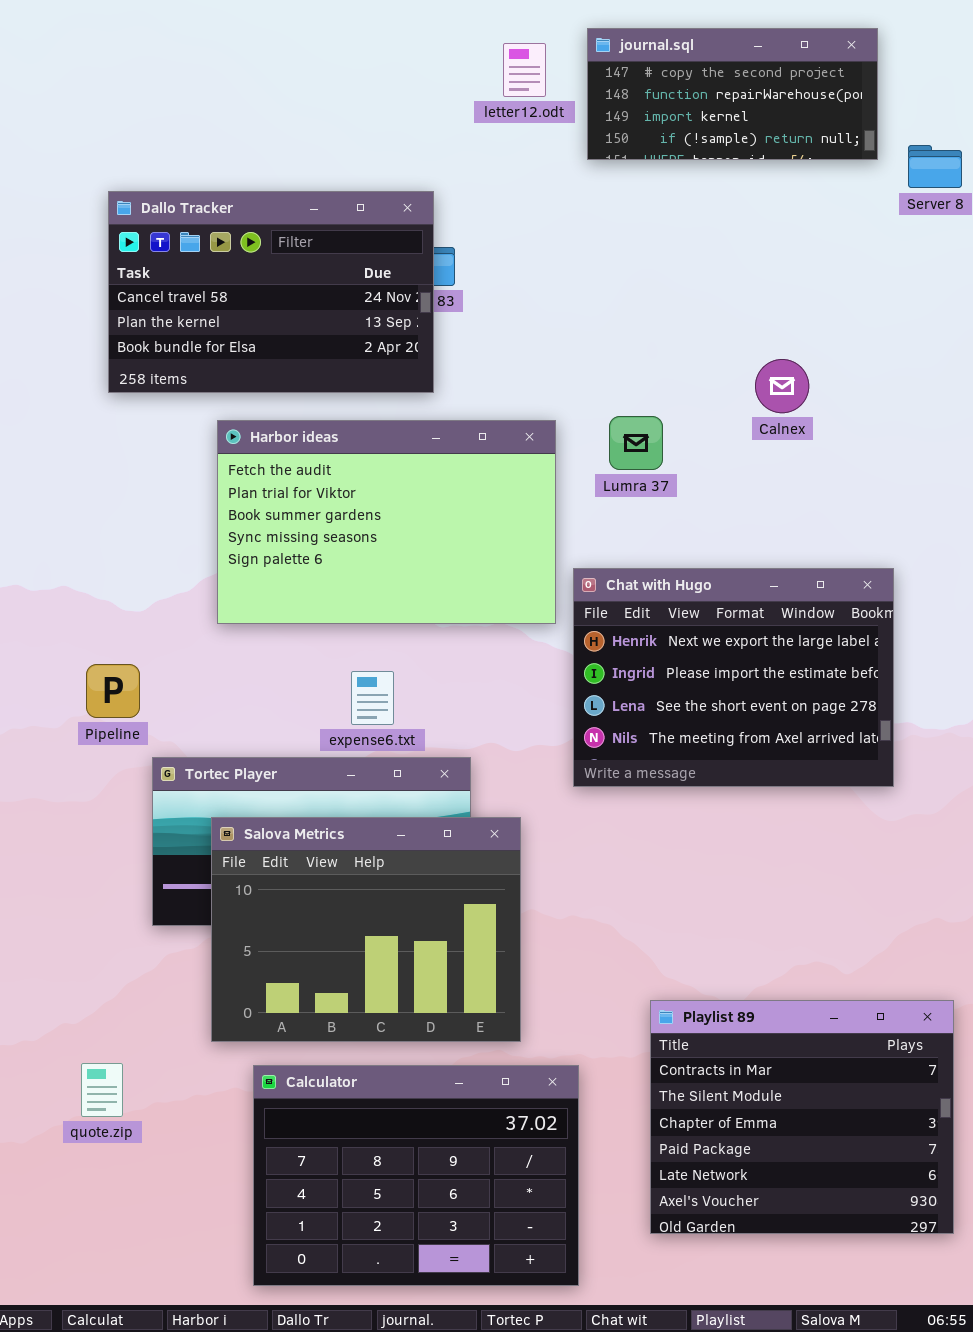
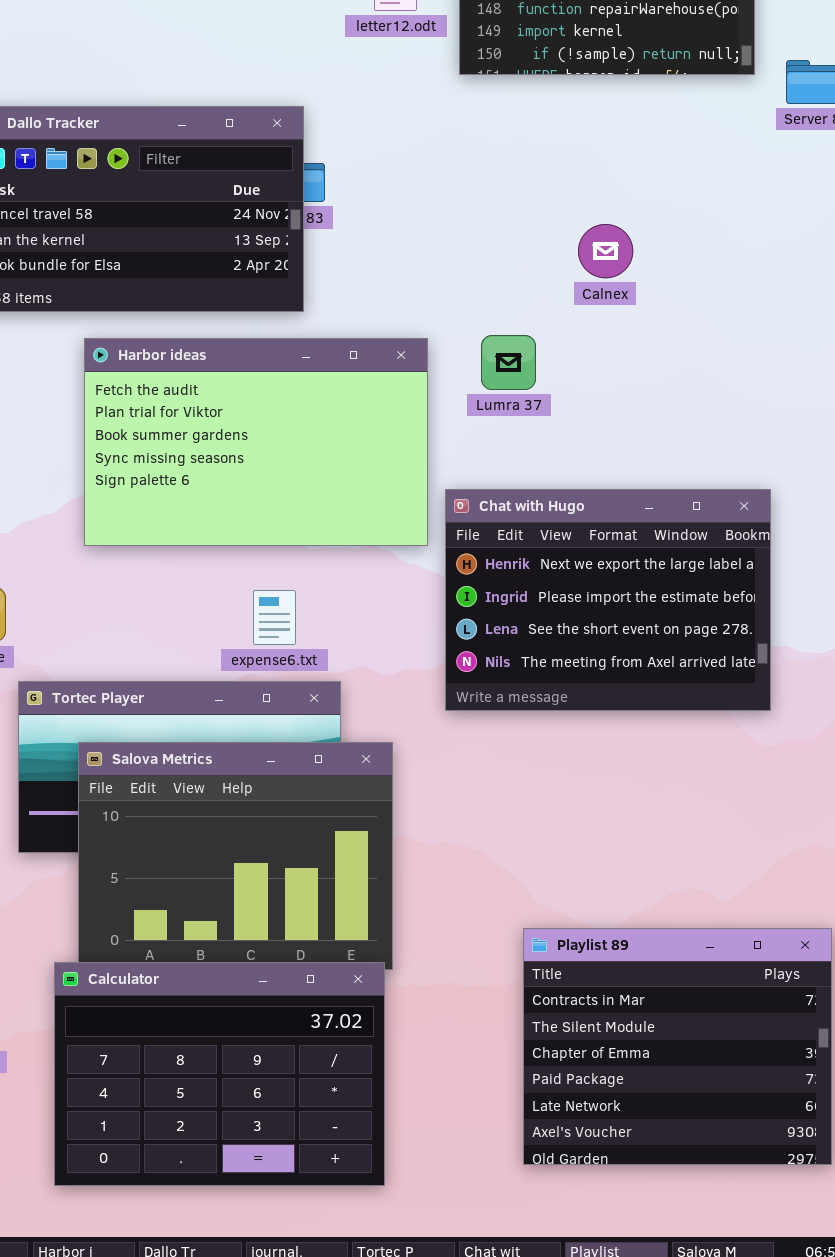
Calnex: [755,359,809,413] -> [578,224,633,278], moved
expense6.txt: [351,671,394,725] -> [253,590,296,645], moved
Calculator: [253,1065,579,1286] -> [54,962,385,1186], moved

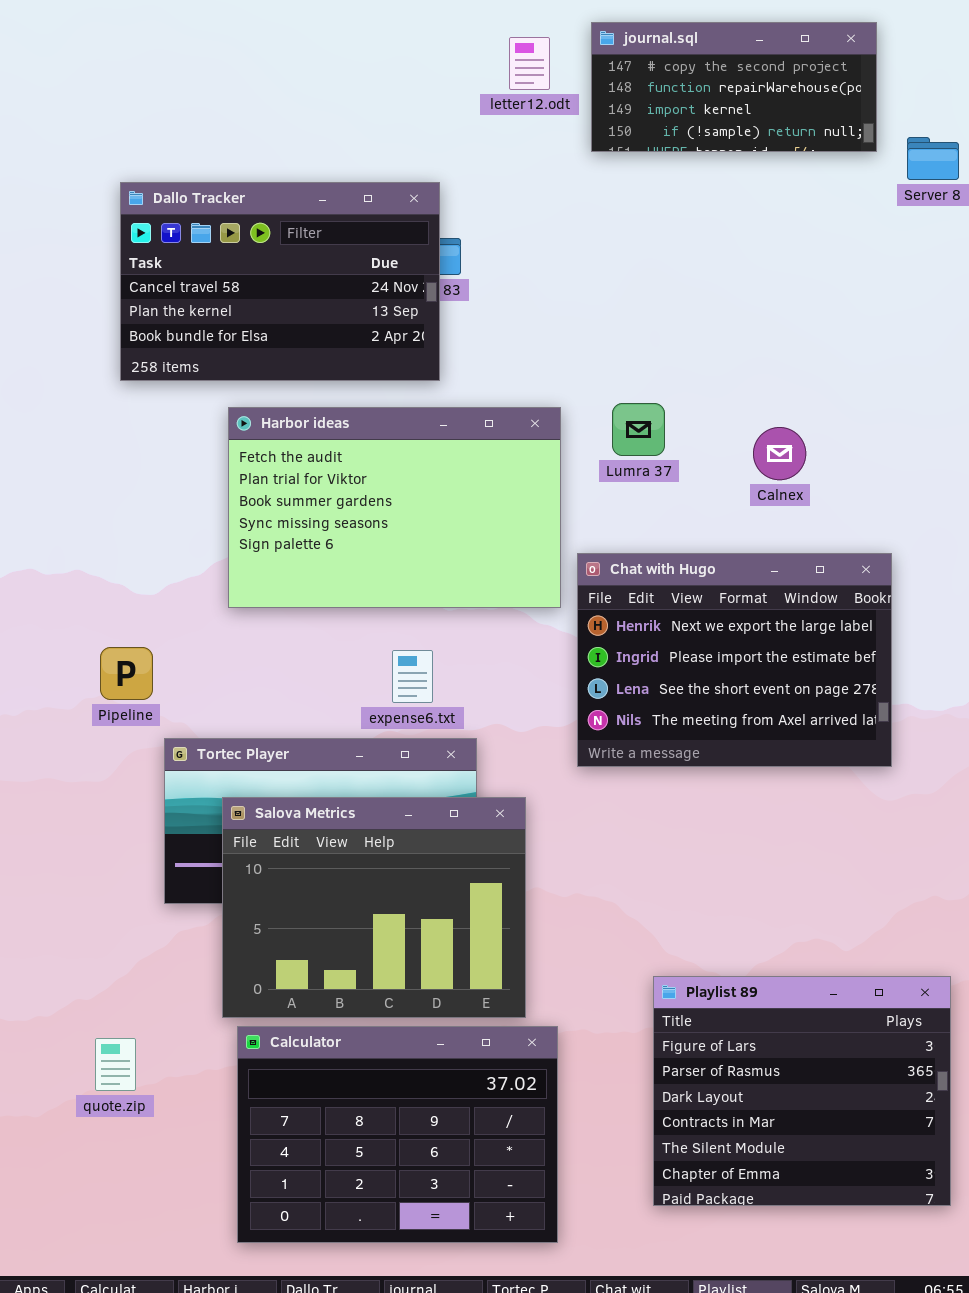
Calnex: [578,224,633,278] -> [753,427,806,480], moved
Playlist 89: [523,928,832,1165] -> [653,976,951,1206], scrolled up 3 rows
Calculator: [54,962,385,1186] -> [237,1026,558,1243], moved

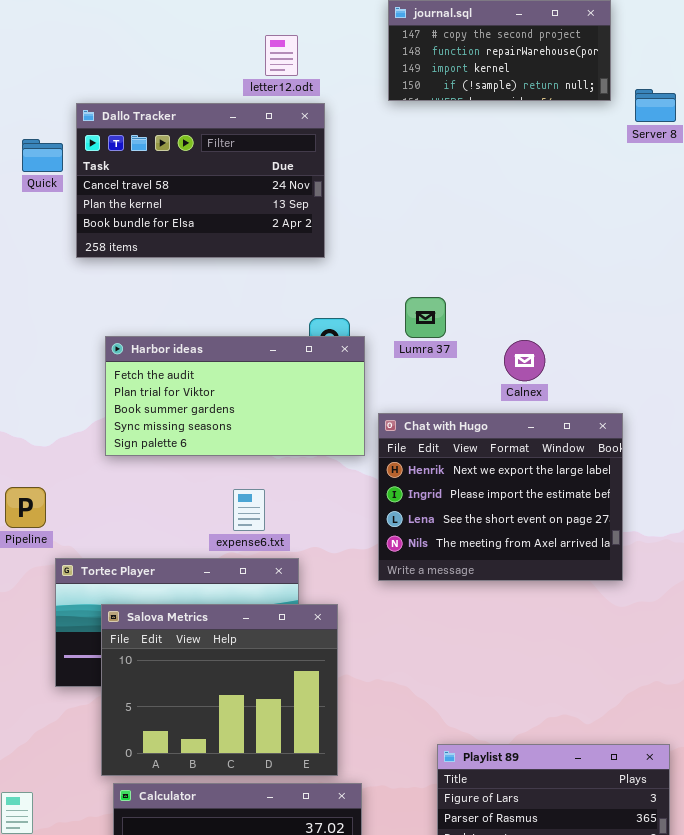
letter12.odt: [509,37,550,90] -> [265,35,298,76], moved
Dallo Tracker: [120,182,440,381] -> [76,103,325,258], moved
Harbor ideas: [228,407,561,608] -> [105,336,365,456], resized
Calnex: [753,427,806,480] -> [504,340,545,381], moved

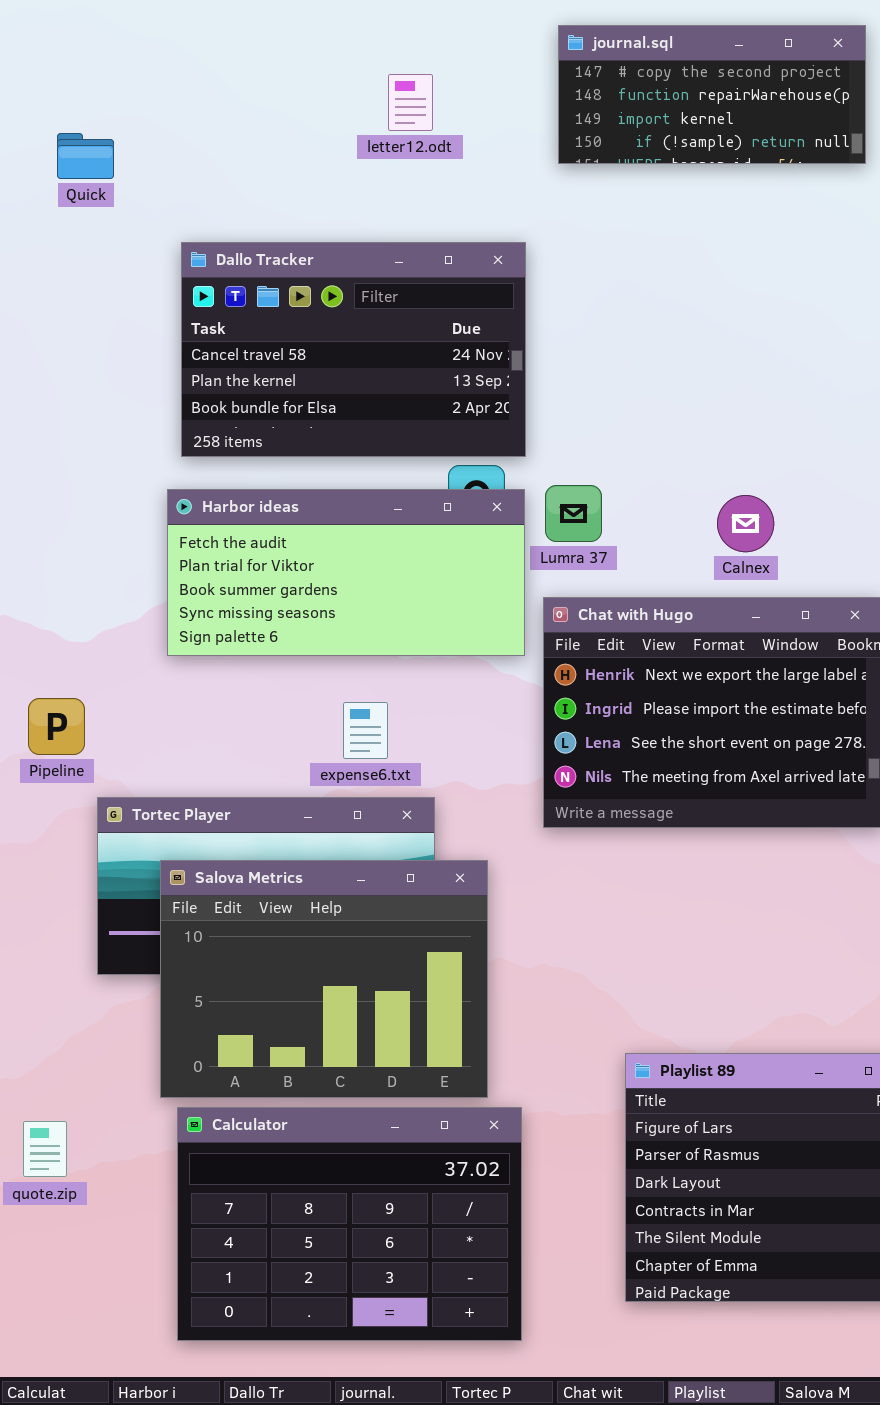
Dallo Tracker: [76,103,325,258] -> [181,242,526,457], moved
Quick: [22,139,63,172] -> [57,133,114,179], moved
Lumra 37: [405,297,446,338] -> [545,485,602,542], moved

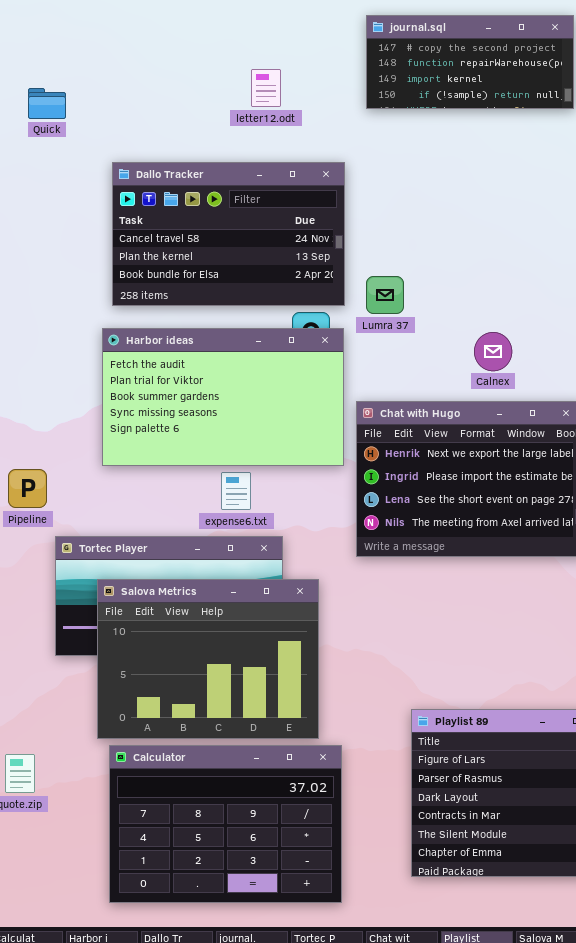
letter12.odt: [388,74,433,131] -> [251,69,281,107], moved
Lumra 37: [545,485,602,542] -> [366,276,404,314], moved
Harbor ideas: [167,489,525,656] -> [102,328,344,466], resized

